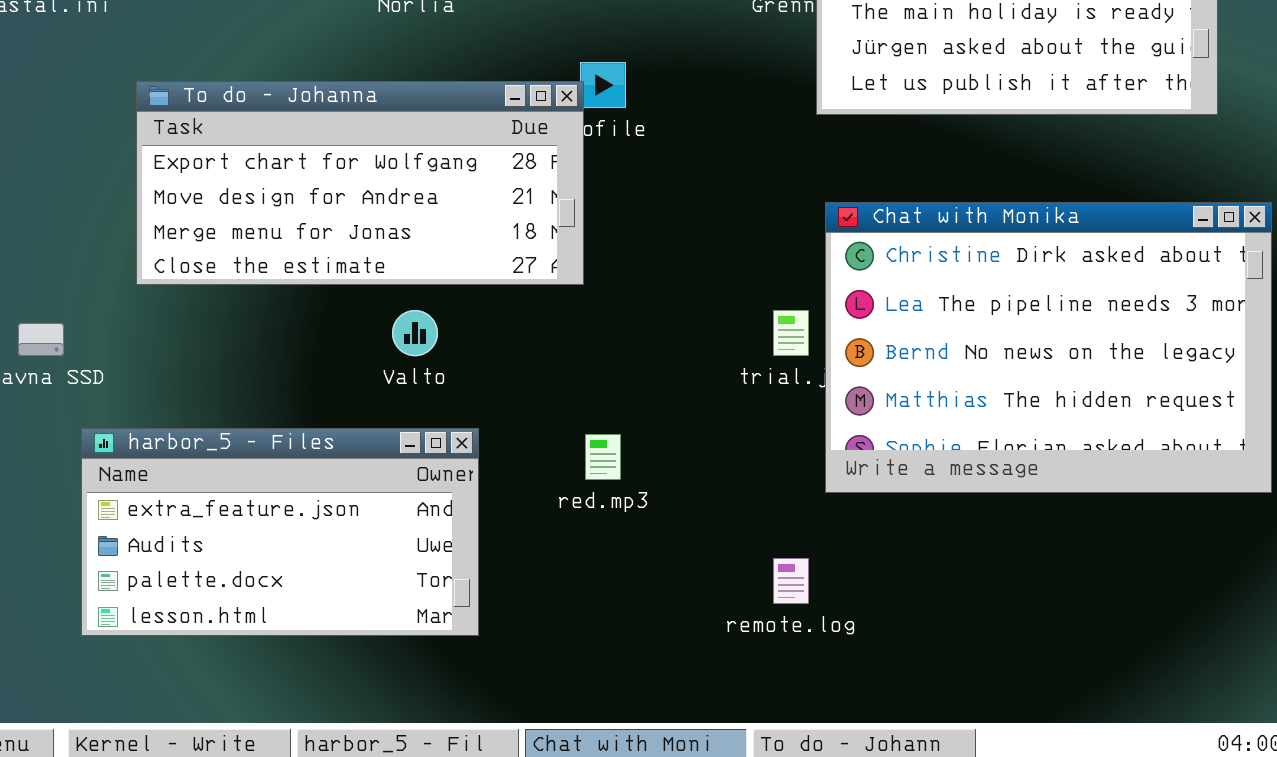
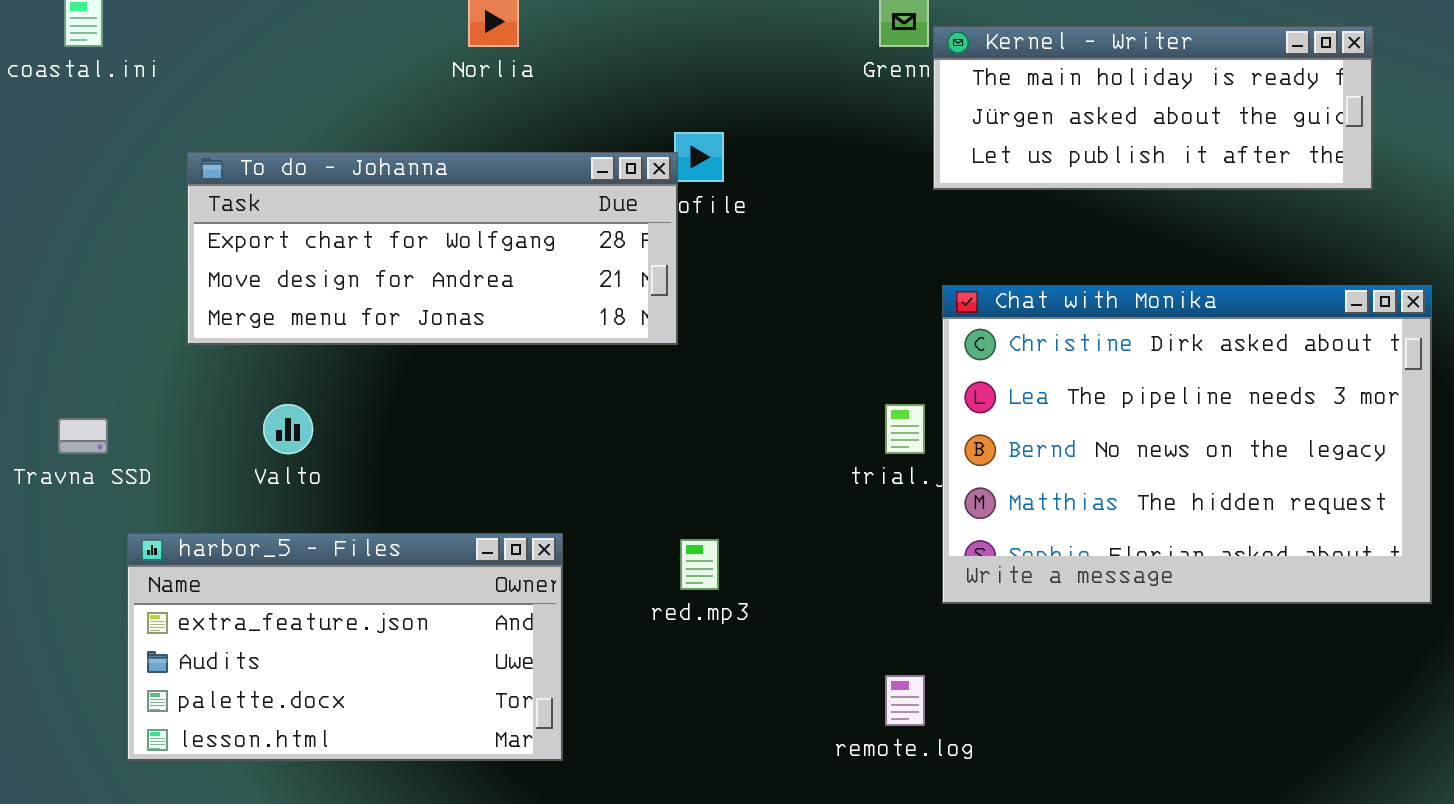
To do - Johanna: [136,81,584,285] -> [187,152,678,345], resized
Valto: [392,310,438,356] -> [263,404,313,454], moved

